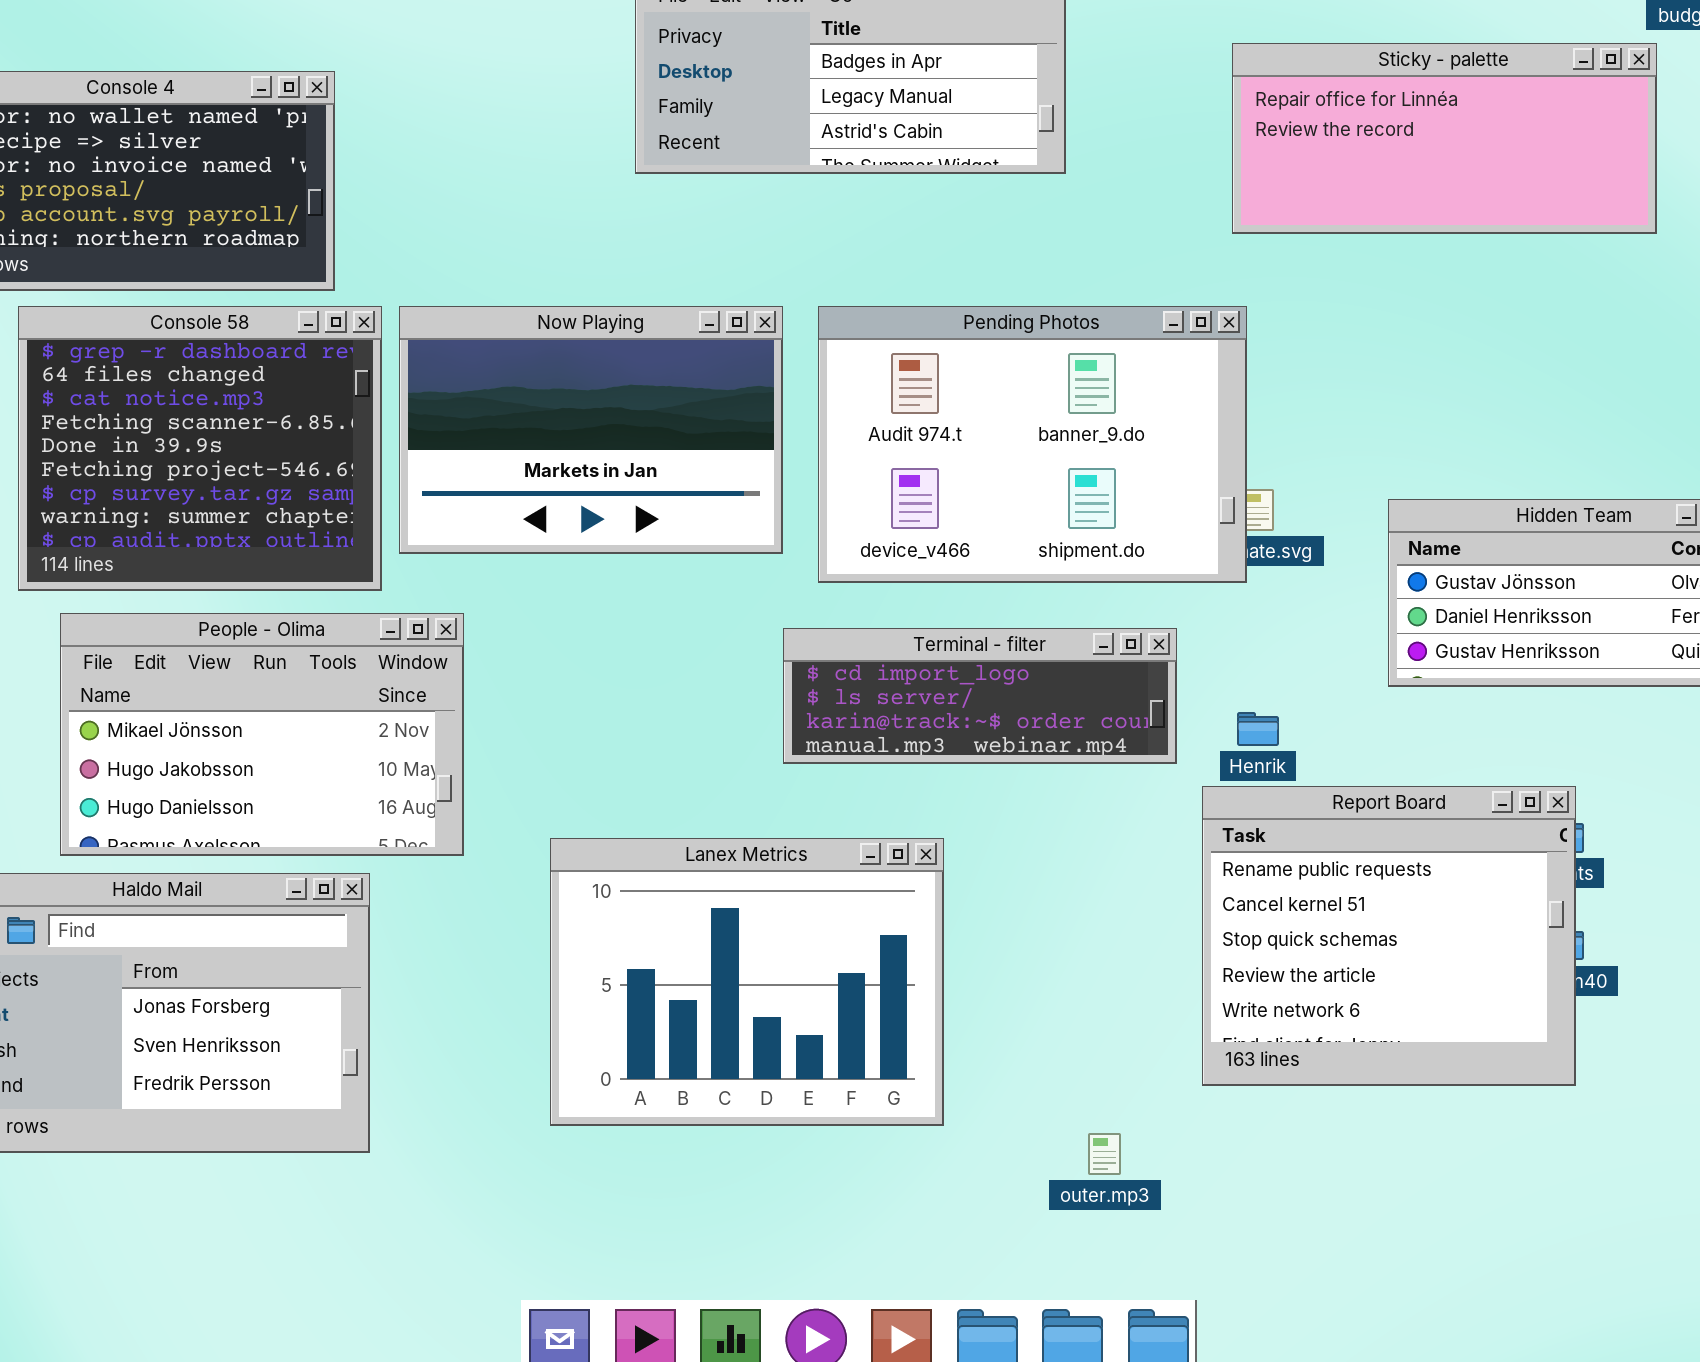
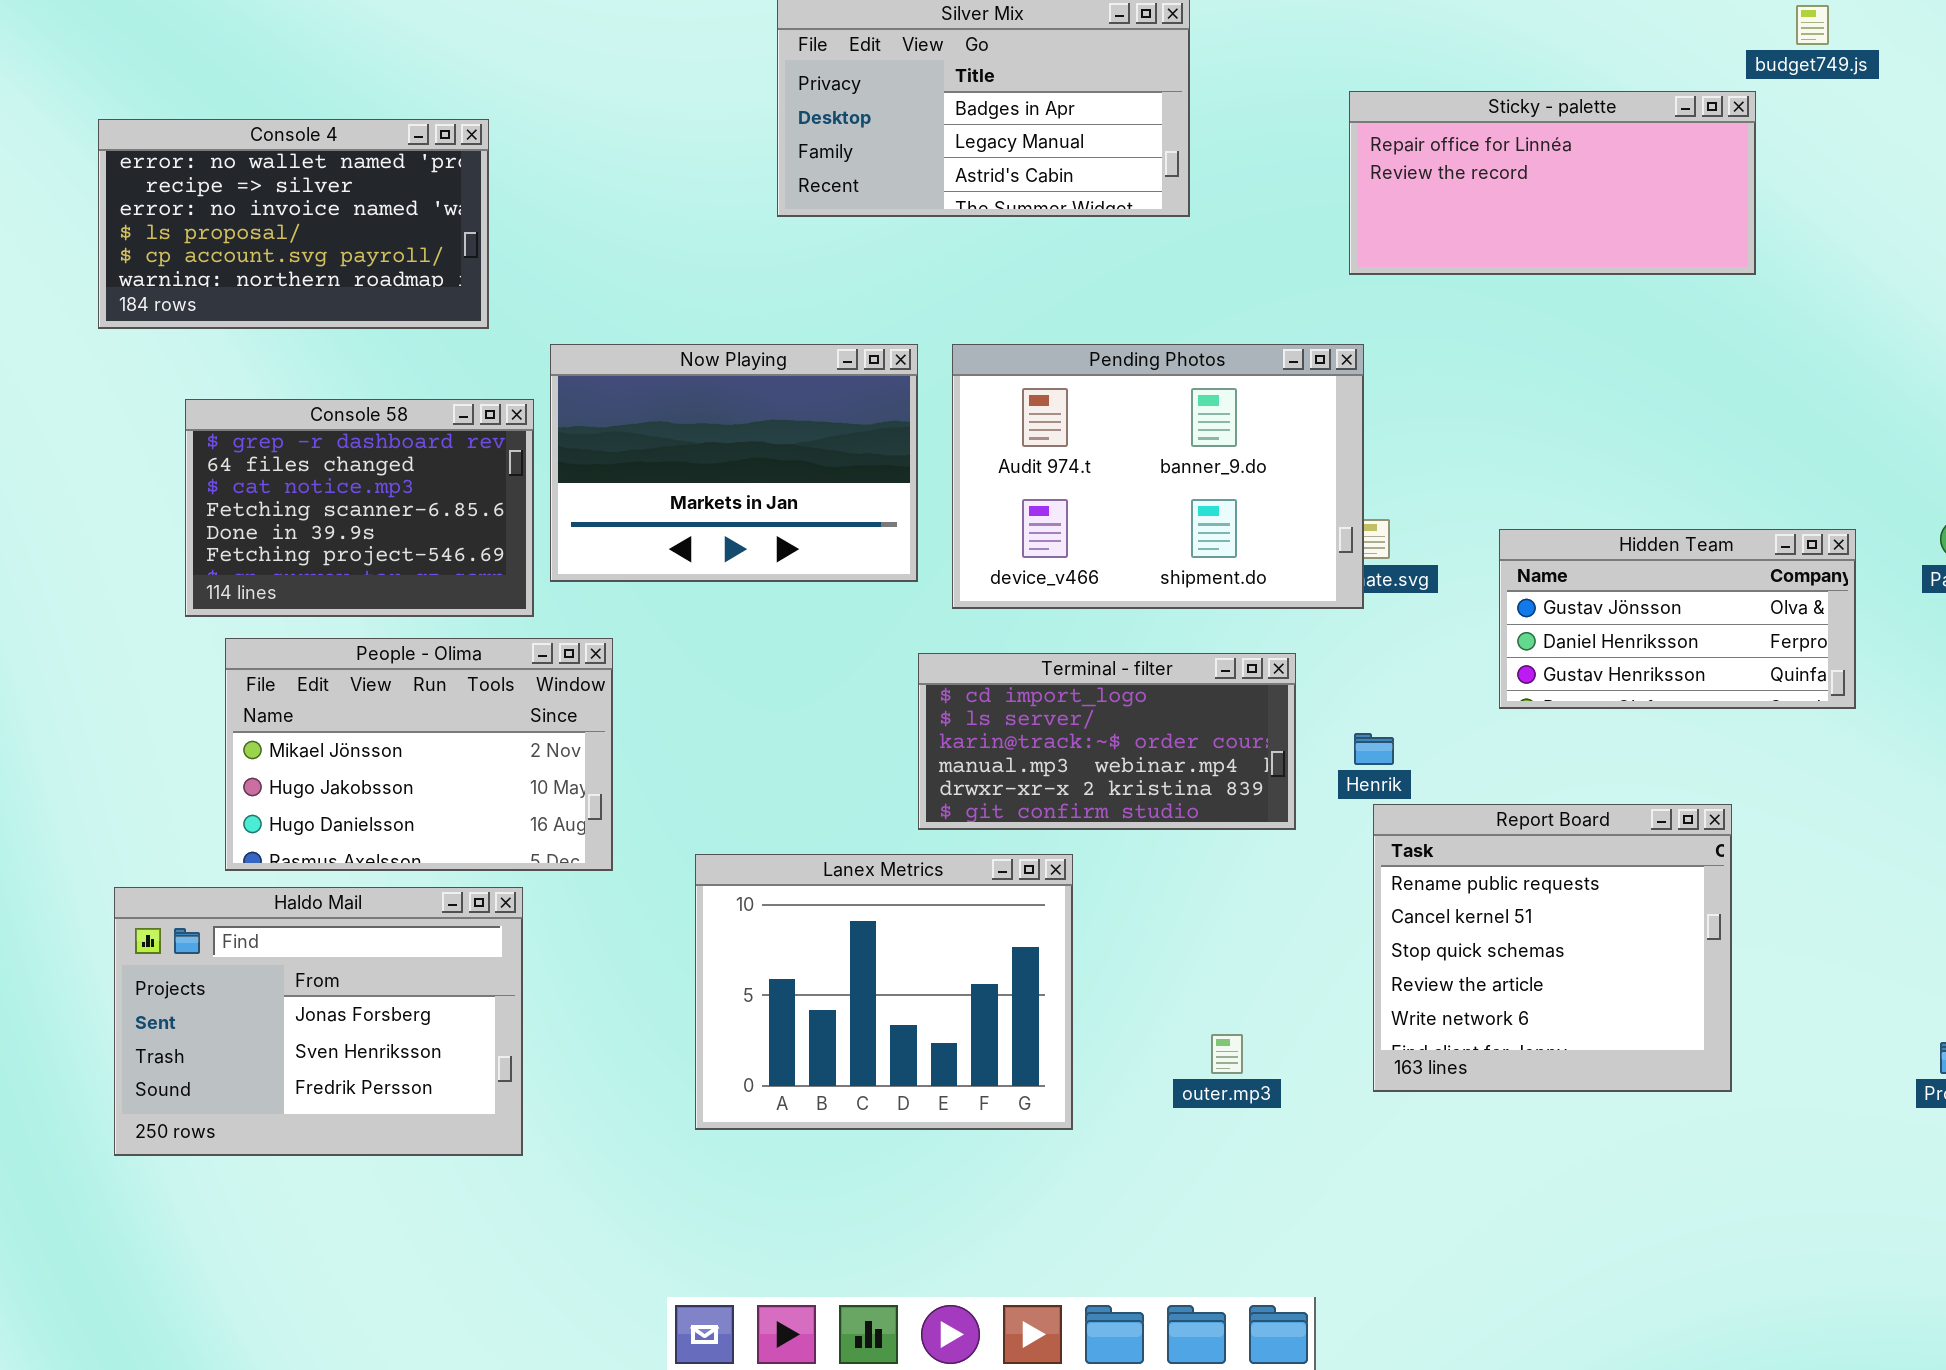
Console 58: [18,306,382,591] -> [185,399,534,617], resized
Terminal - filter: [783,628,1177,764] -> [918,653,1296,830], resized
Report Board: [1202,786,1576,1086] -> [1373,804,1732,1092], moved
outer.mp3: [1088,1133,1121,1175] -> [1211,1034,1243,1074], moved

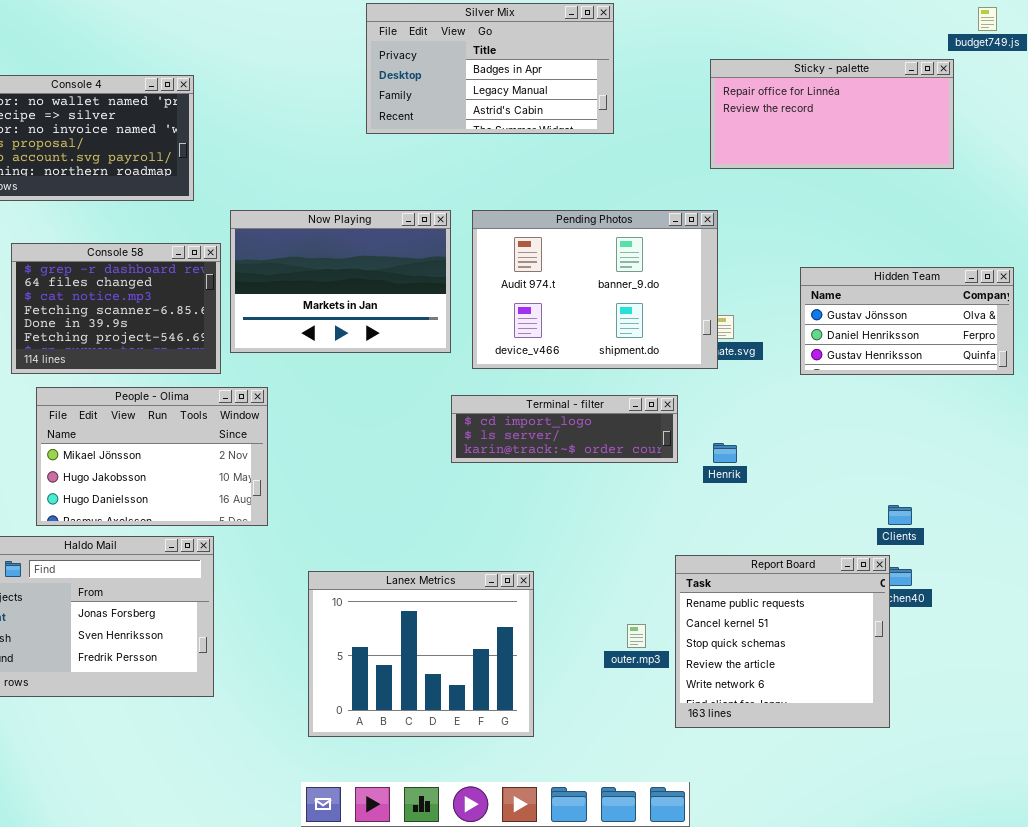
Hidden Team: [1499,529,1856,709] -> [800,267,1014,375], moved
Terminal - filter: [918,653,1296,830] -> [451,395,678,463], resized
Report Board: [1373,804,1732,1092] -> [675,555,890,728], moved
Lanex Metrics: [695,854,1073,1130] -> [308,571,534,737], moved

